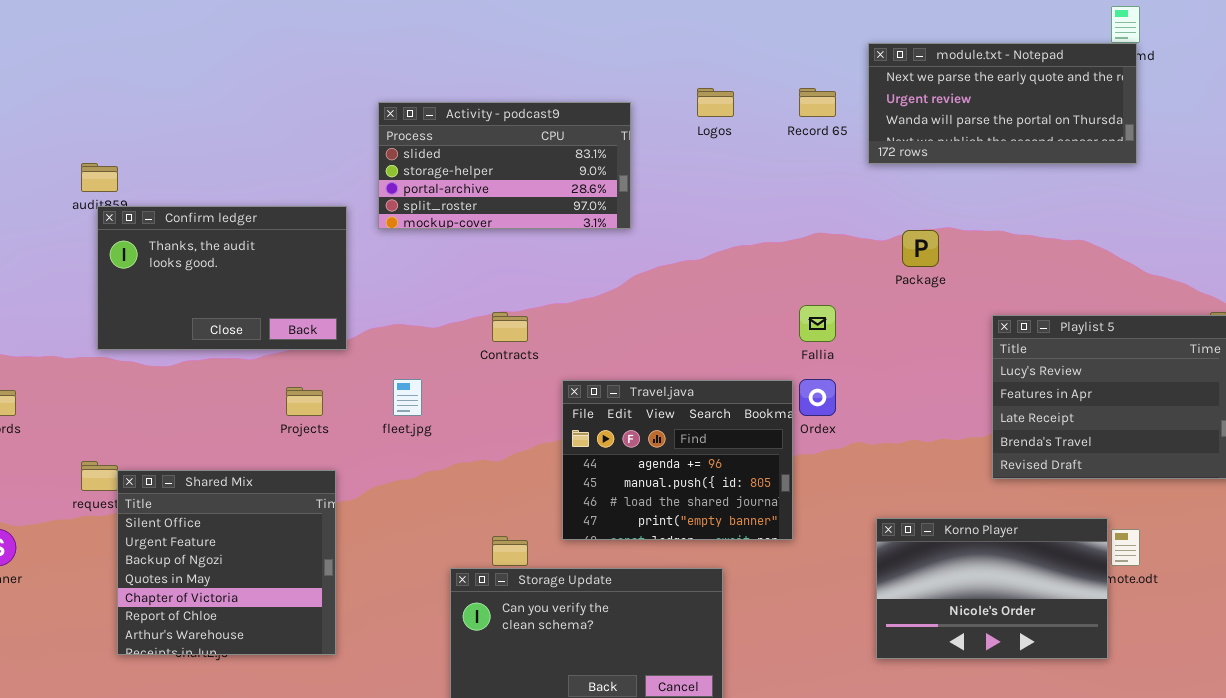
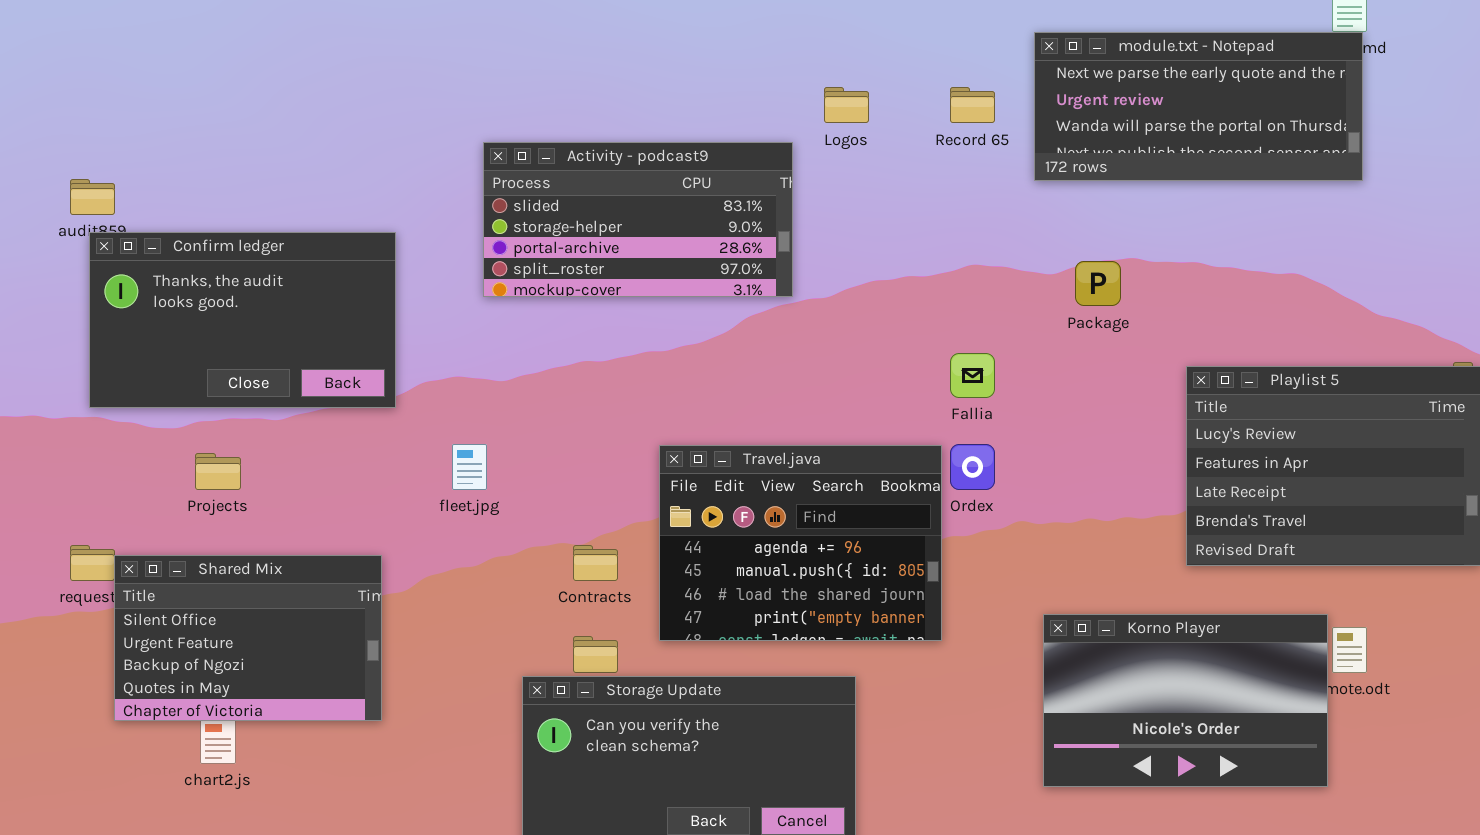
Activity - podcast9: [378,102,631,229] -> [483,142,793,297], moved
Contracts: [492,312,528,342] -> [573,545,618,581], moved
Projects: [286,387,323,416] -> [195,453,241,490], moved
Shared Mix: [117,470,336,655] -> [114,555,382,721], resized

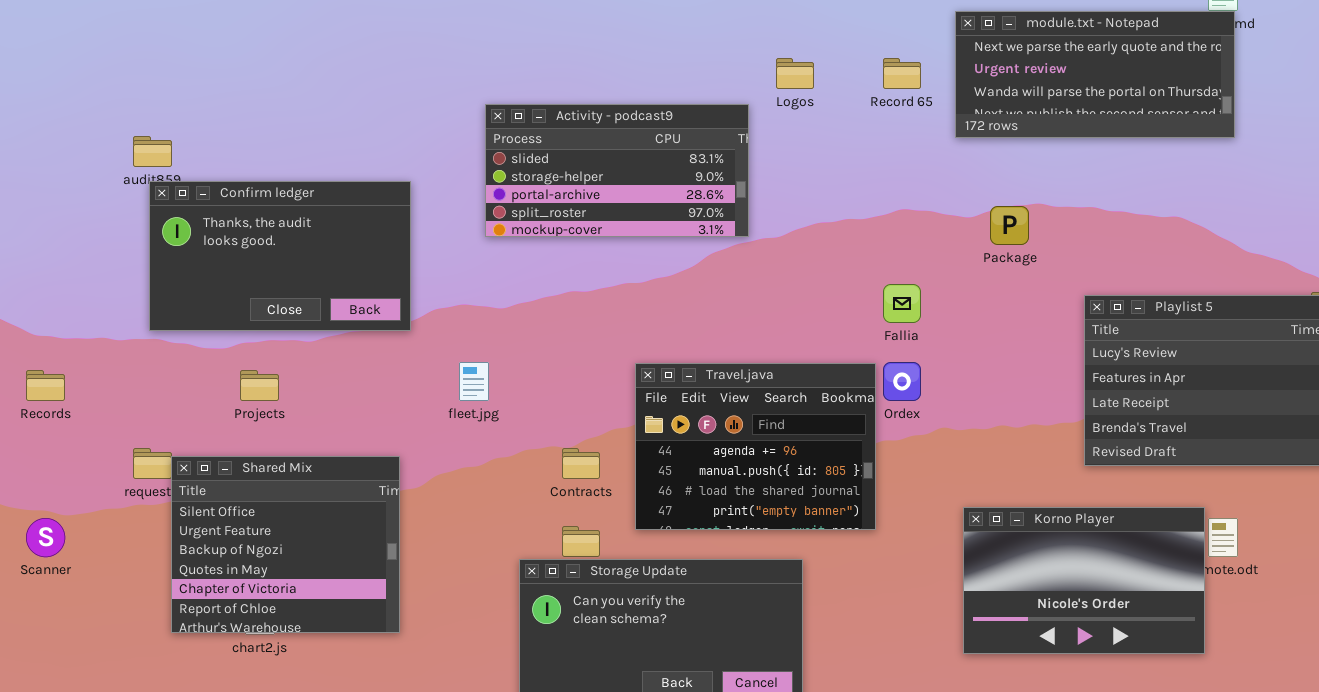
Shared Mix: [114,555,382,721] -> [171,456,400,633], resized

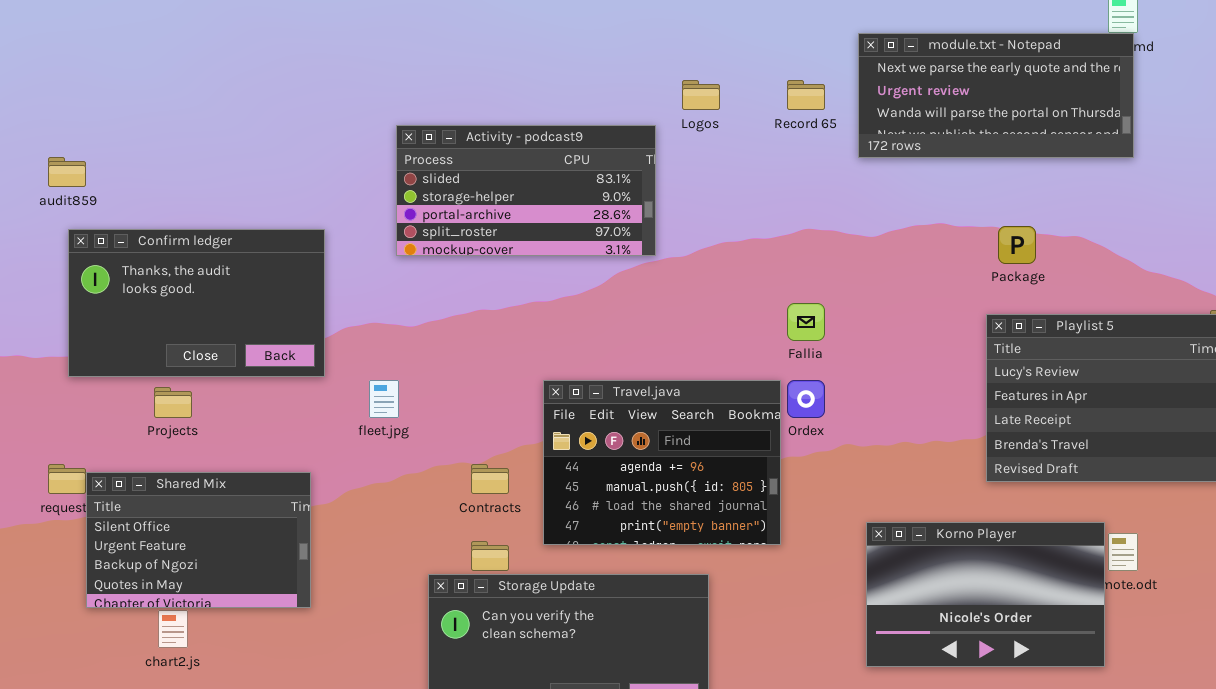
Confirm ledger: [149,181,411,331] -> [68,229,325,377], moved
Package: [990,206,1029,245] -> [998,226,1036,264], moved
Shared Mix: [171,456,400,633] -> [86,472,311,608], resized

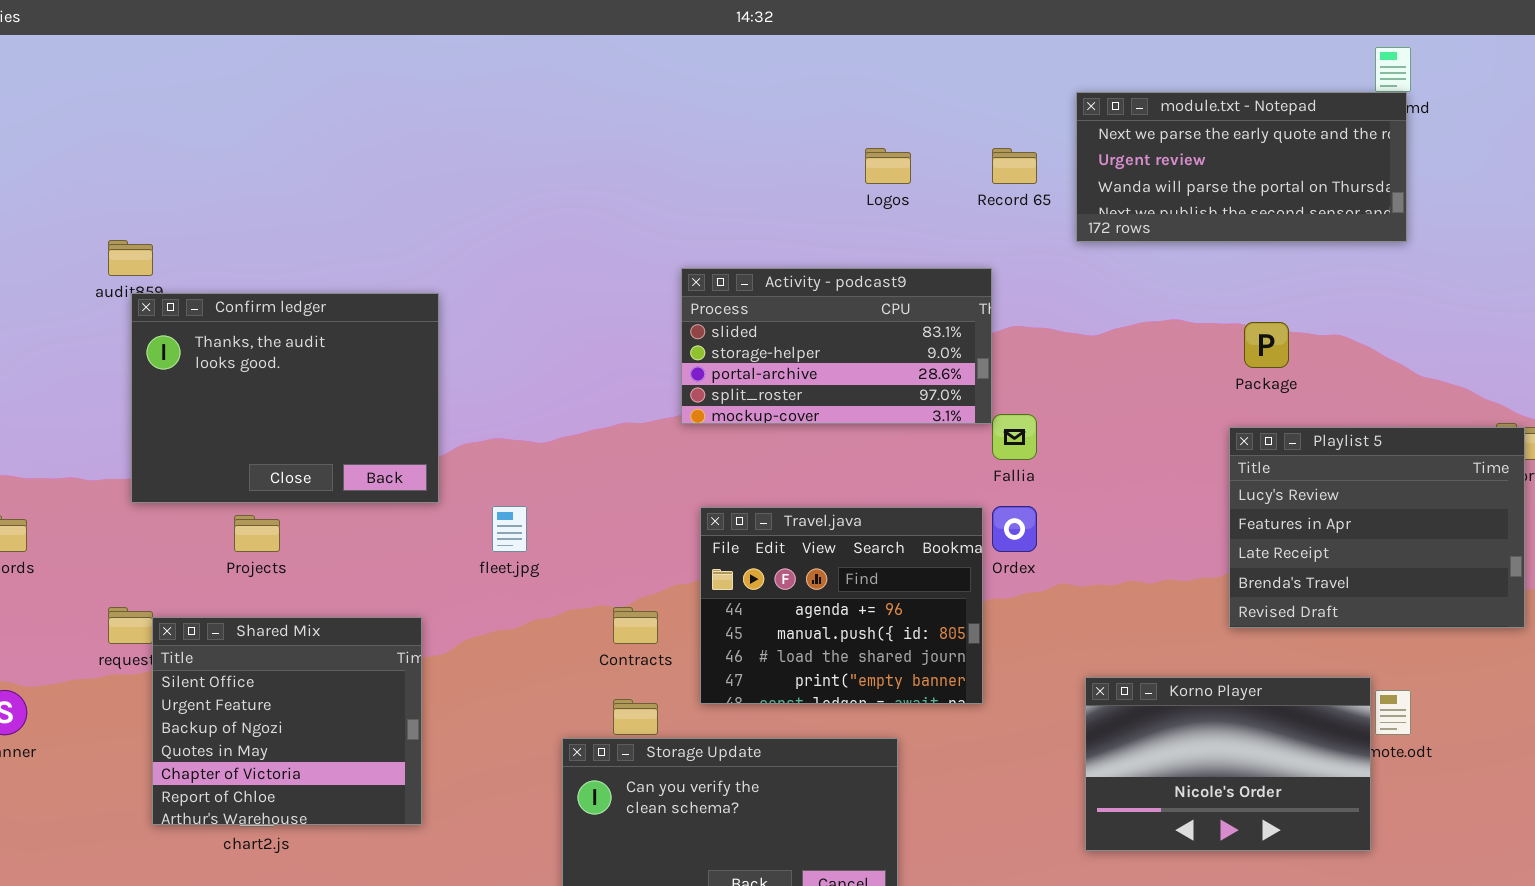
Activity - podcast9: [396,125,656,256] -> [681,268,992,424], moved
Confirm ledger: [68,229,325,377] -> [131,293,439,503], resized
Shared Mix: [86,472,311,608] -> [152,617,422,825], resized

